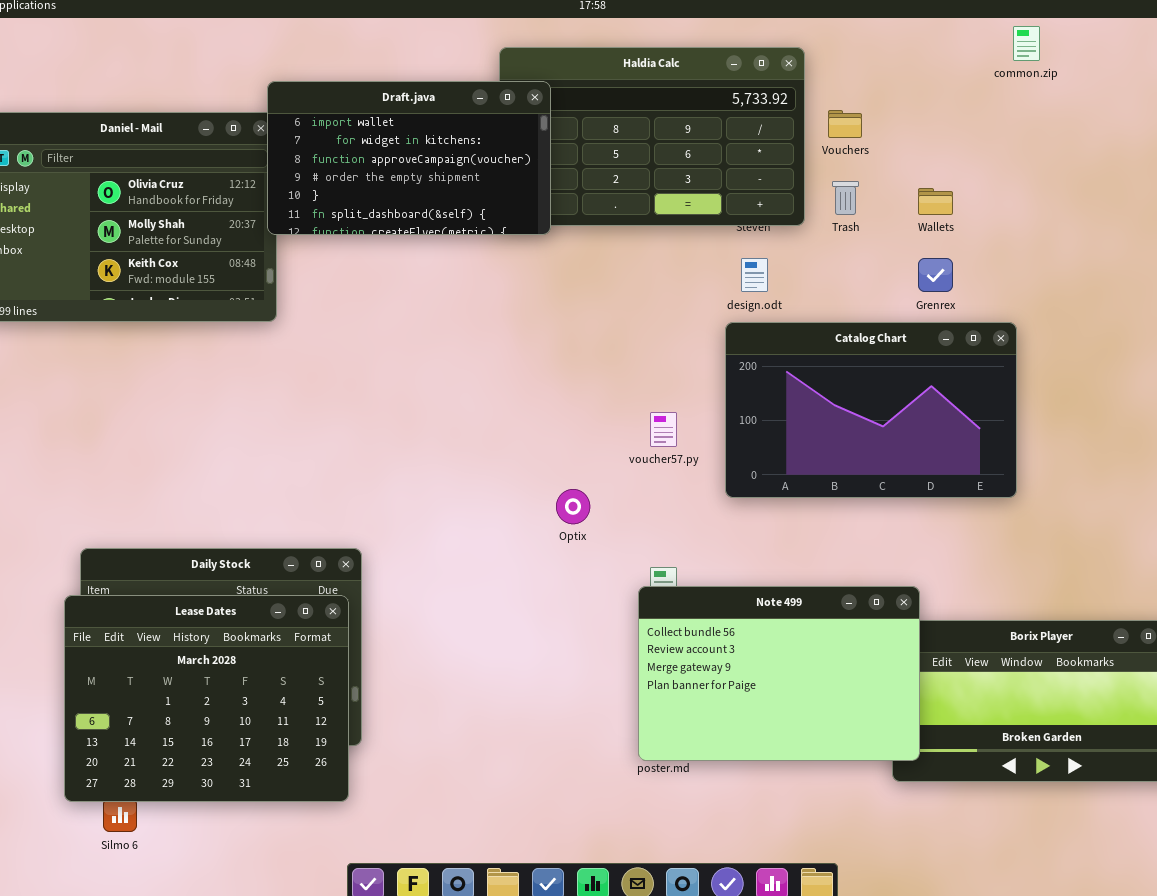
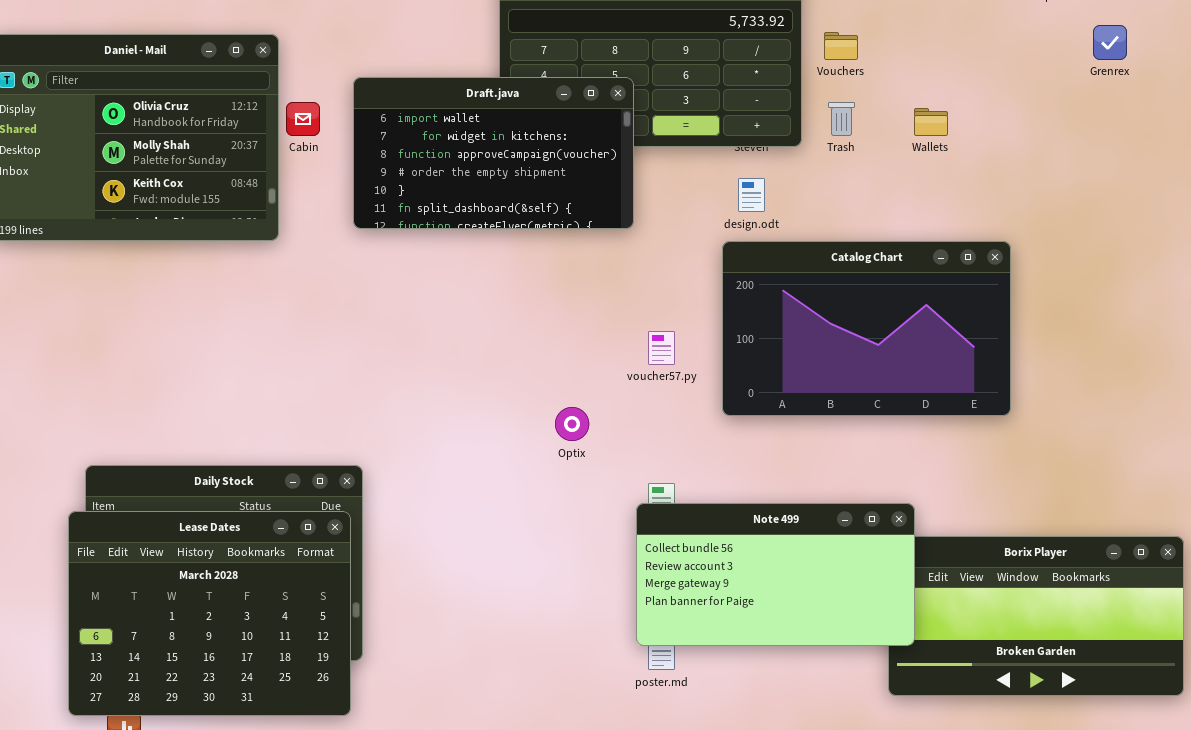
Draft.java: [267,81,551,235] -> [353,77,634,229], moved
Grenrex: [918,258,953,292] -> [1093,25,1127,60], moved
Note 499: [638,586,920,761] -> [636,503,915,646], resized

